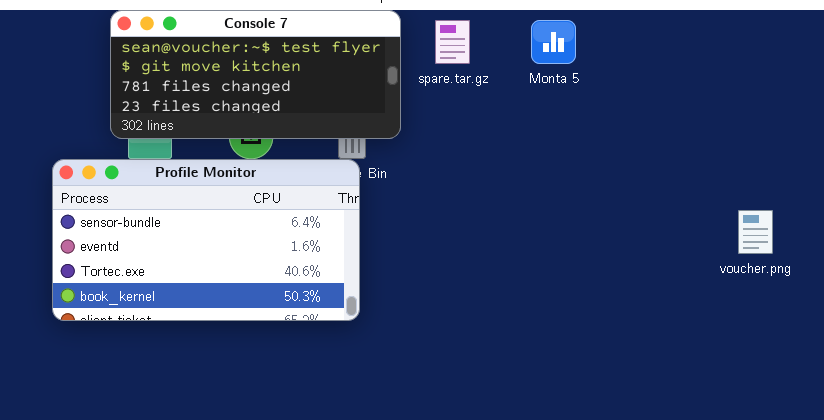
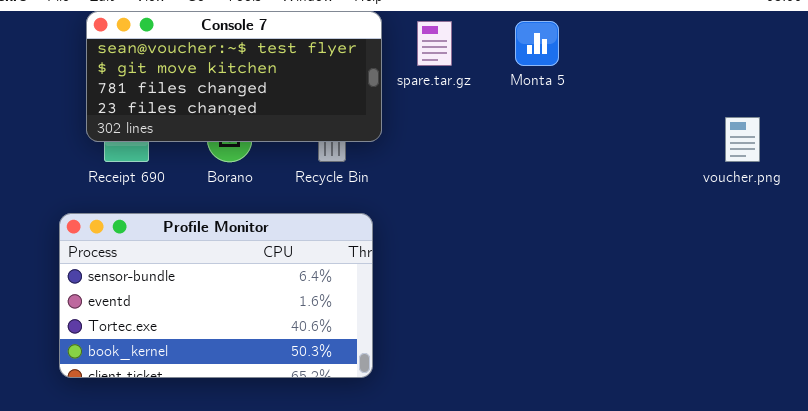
Profile Monitor: [52,159,360,321] -> [59,213,373,378], moved
voucher.png: [738,210,773,254] -> [725,117,760,162], moved

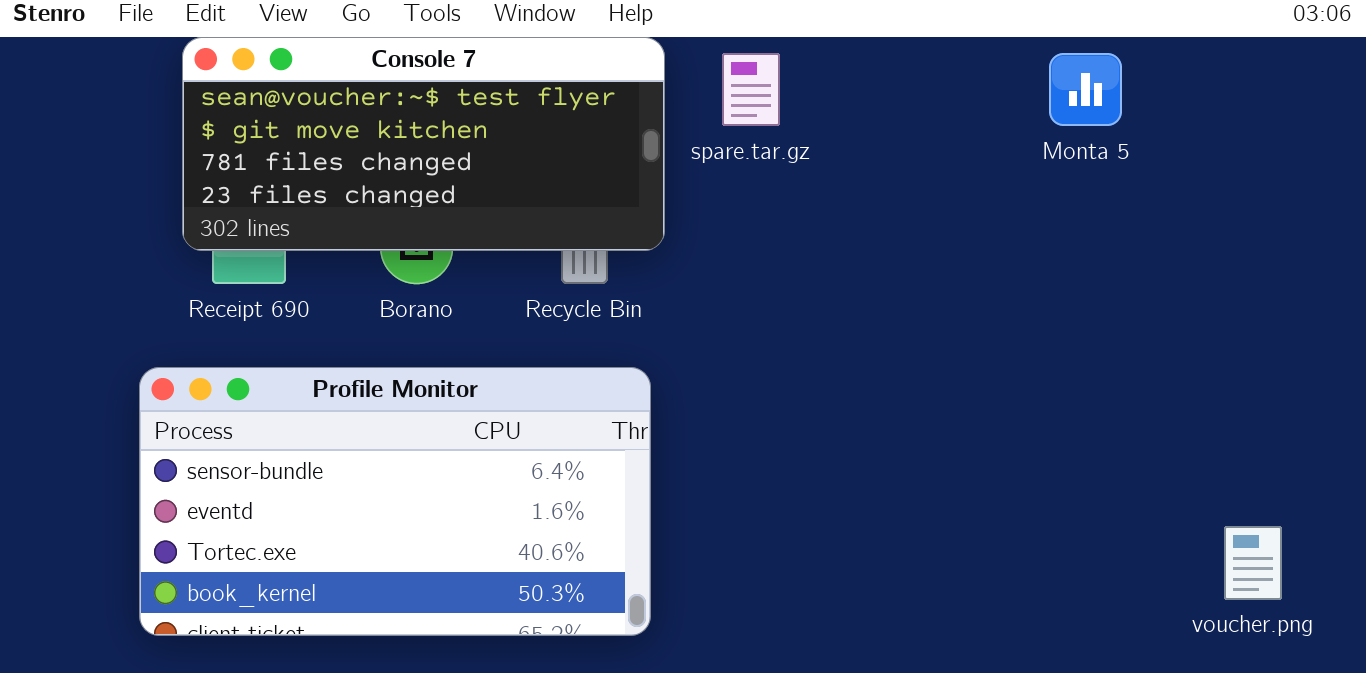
Monta 5: [515,21,559,66] -> [1049,53,1122,126], moved
voucher.png: [725,117,760,162] -> [1224,526,1282,600], moved

